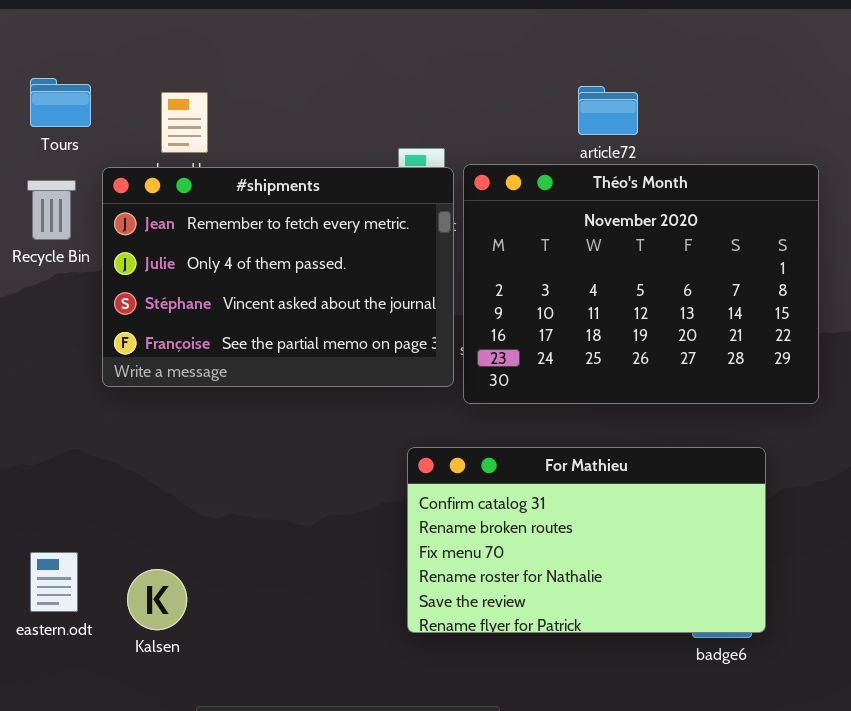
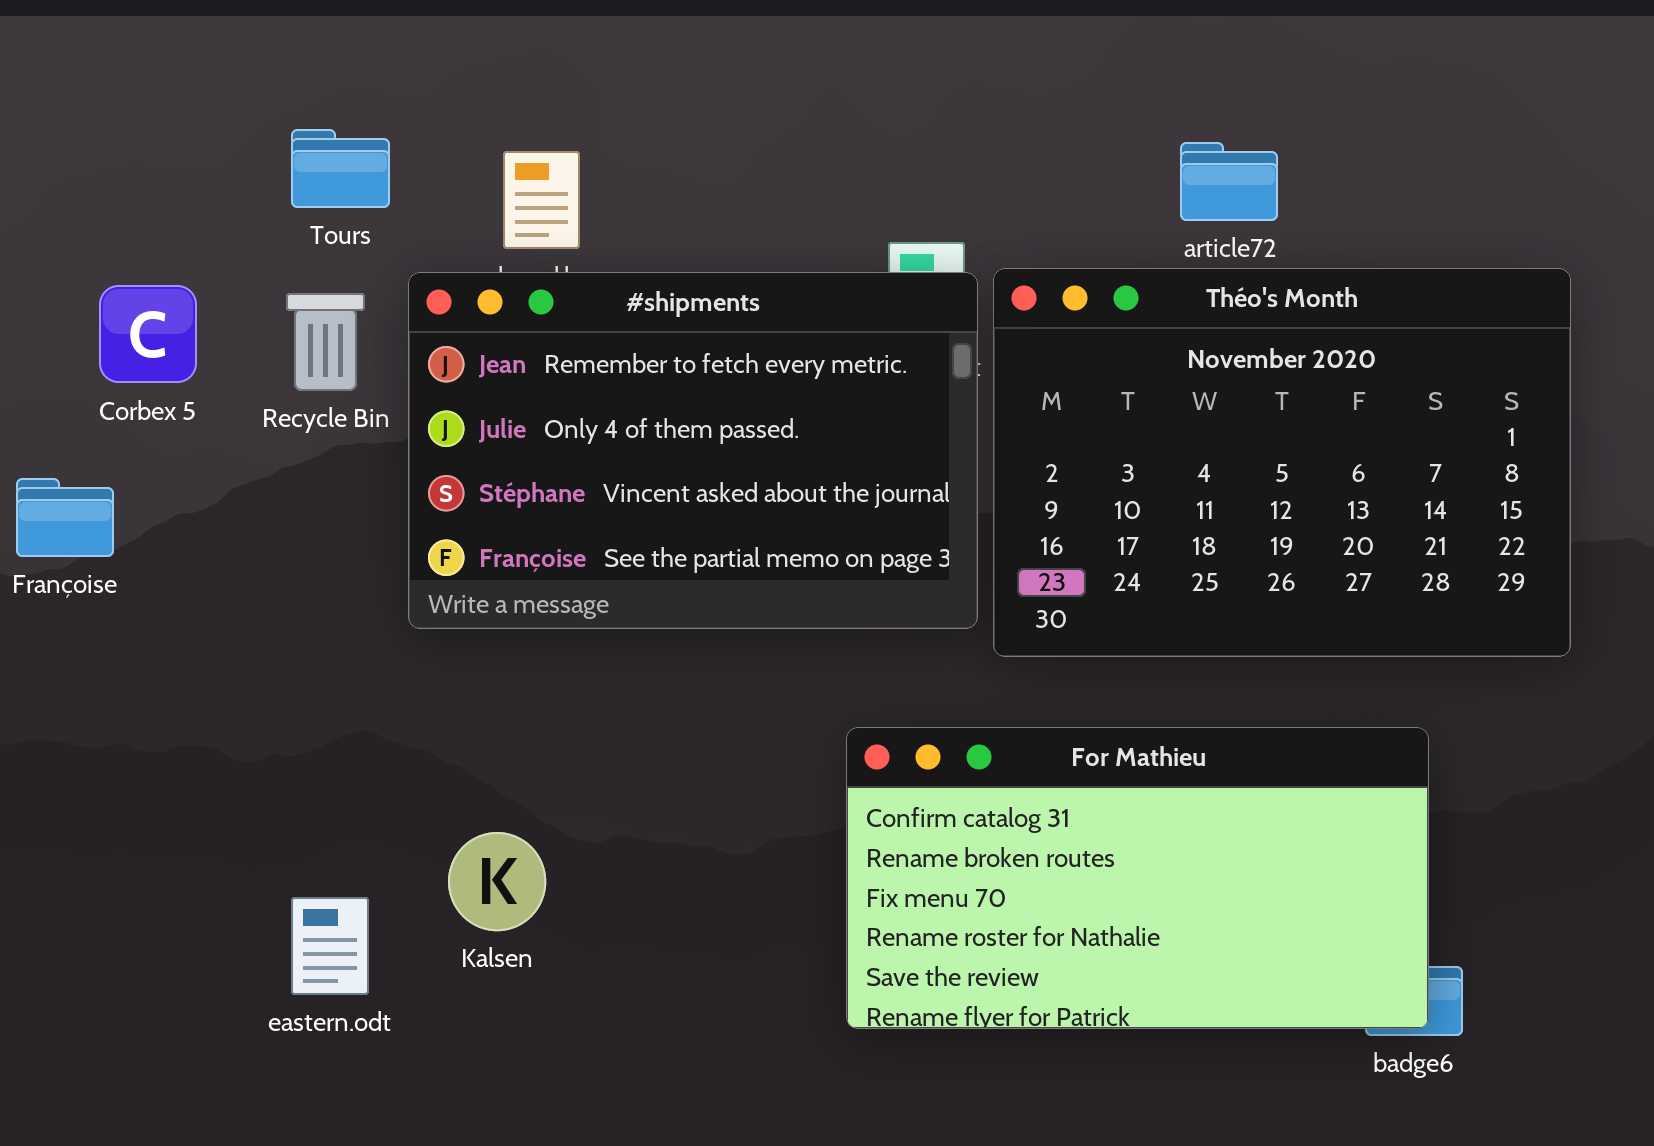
For Mathieu: [407,447,766,633] -> [846,727,1429,1029], moved
Kalsen: [127,569,187,630] -> [448,832,546,931], moved

